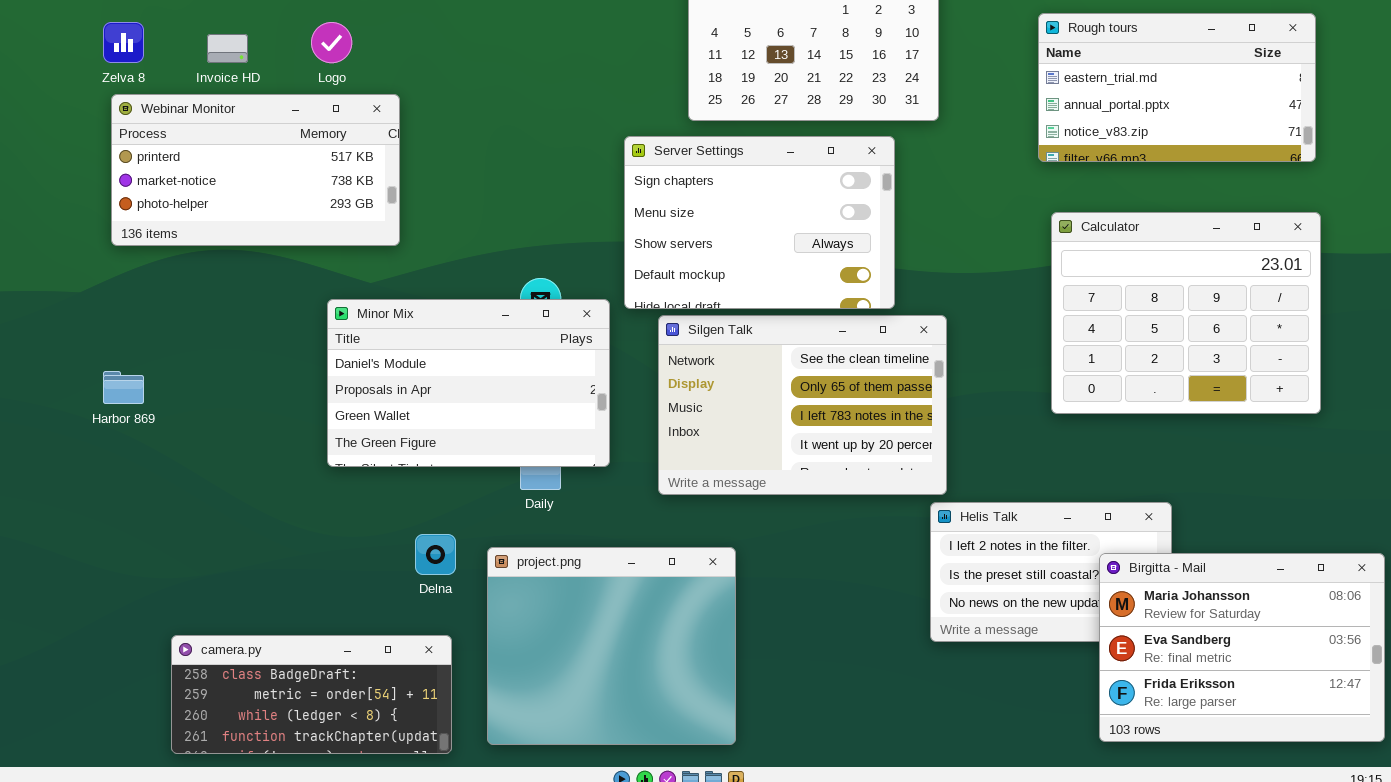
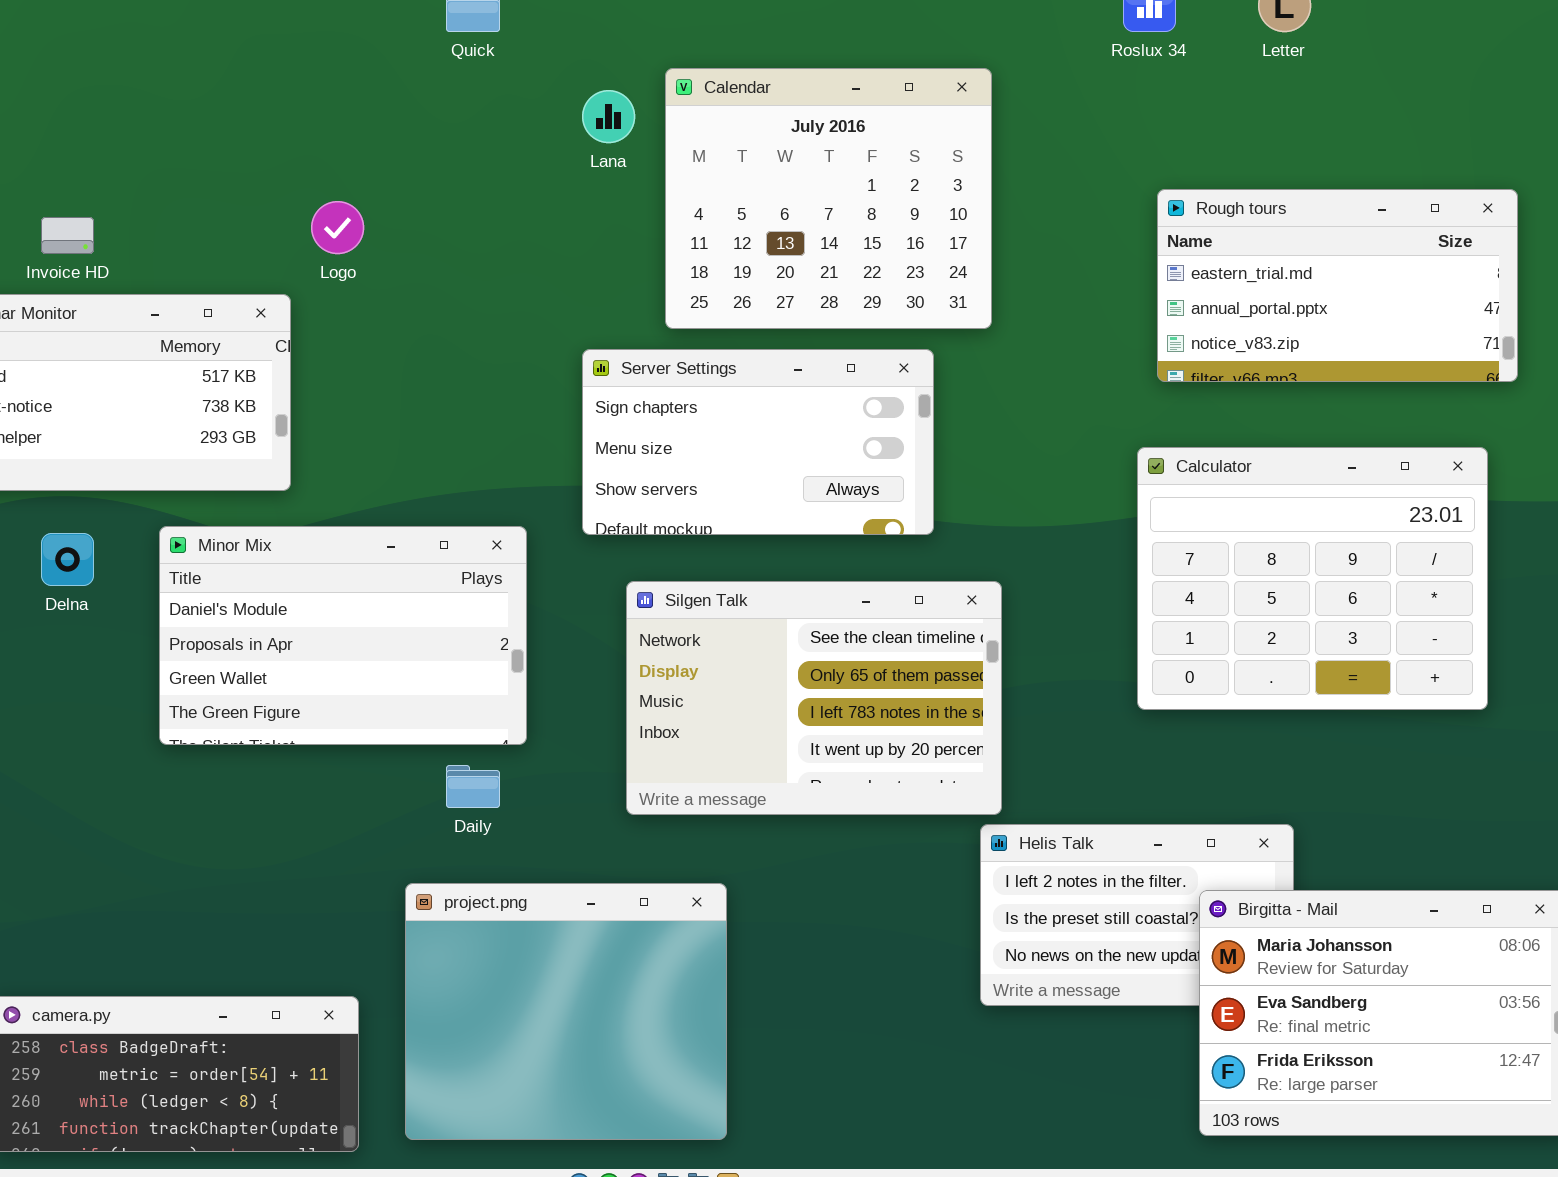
Rough tours: [1038,13,1316,162] -> [1157,189,1518,382], moved
Logo: [311,22,352,63] -> [311,201,364,254], moved
Server Settings: [624,136,895,309] -> [582,349,934,535], resized
Minor Mix: [327,299,610,467] -> [159,526,527,745], moved
Delna: [415,534,456,575] -> [41,533,94,586], moved

